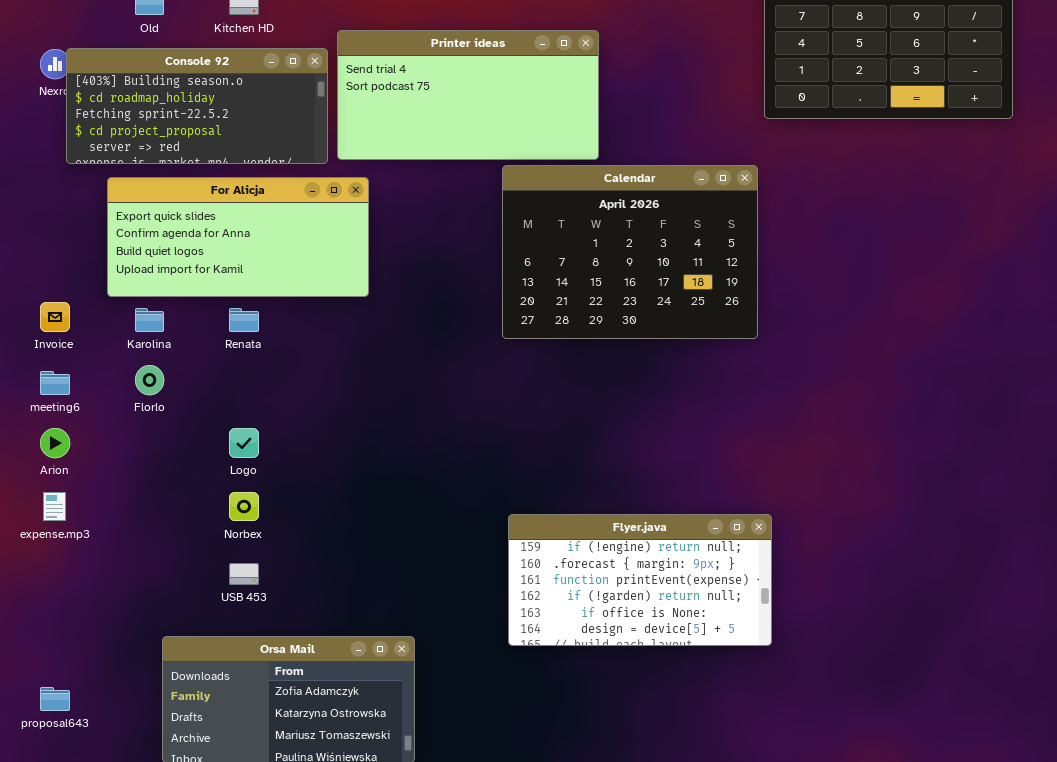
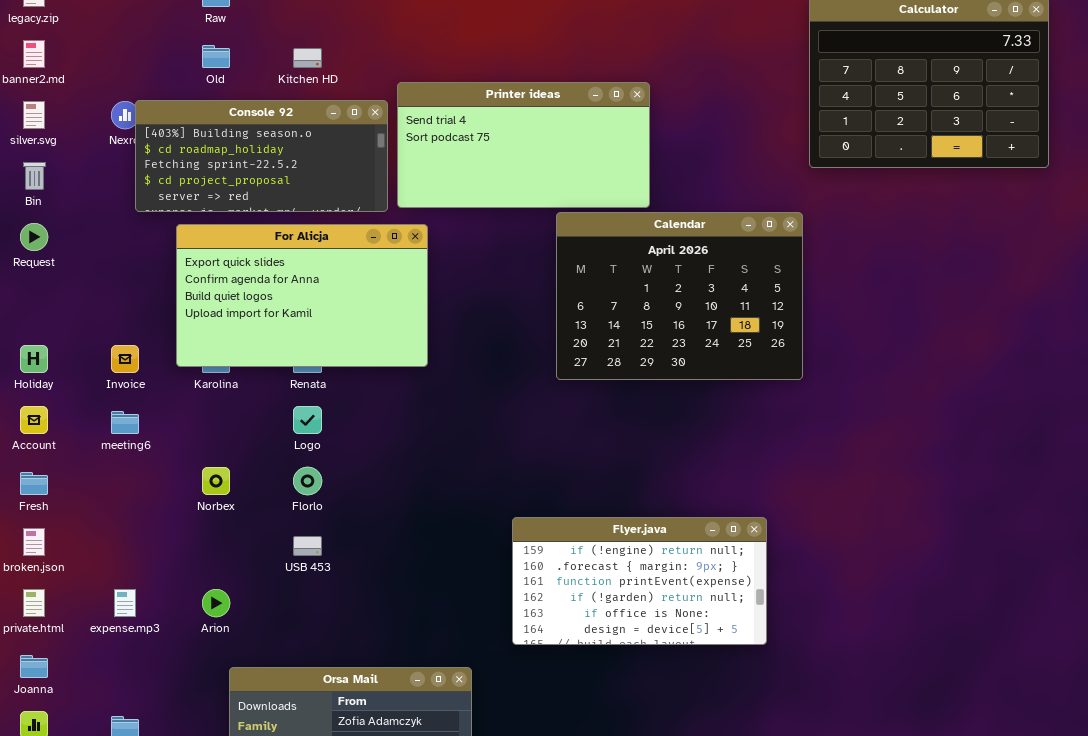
For Alicja: [107,177,369,297] -> [176,224,428,367], resized
Florlo: [135,365,164,395] -> [293,467,322,495], moved
Arion: [40,428,70,458] -> [202,589,230,617], moved
Logo: [229,428,259,458] -> [293,406,322,434], moved
expense.mp3: [43,492,66,521] -> [114,589,136,617], moved
Norbex: [229,492,259,521] -> [202,467,230,495], moved
Flyer.java: [508,514,772,646] -> [512,517,767,645], moved
USB 453: [229,563,259,585] -> [293,536,322,556], moved

